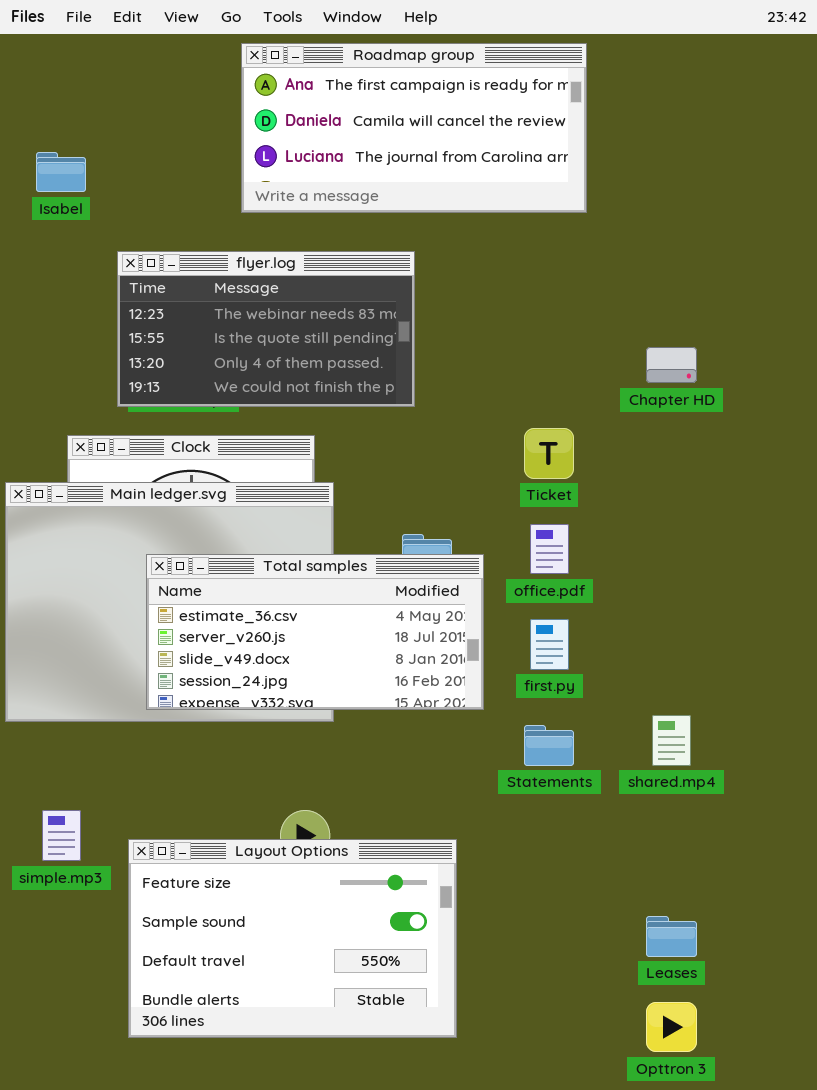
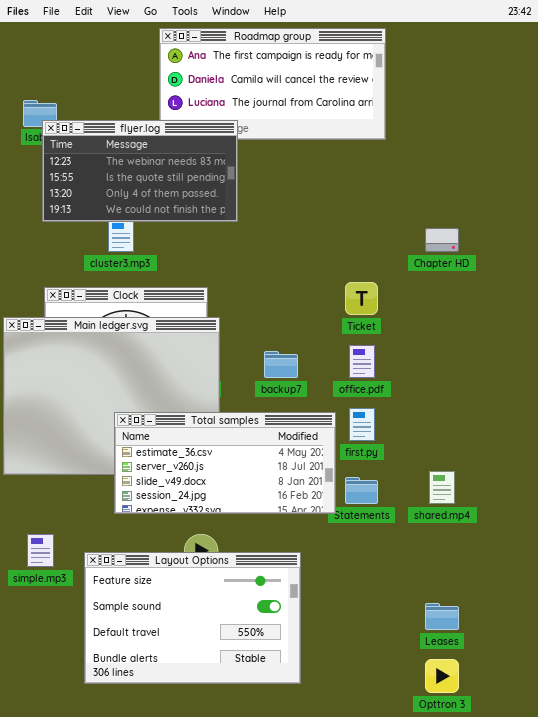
flyer.log: [117,251,415,407] -> [42,120,238,222], moved
Total samples: [146,554,484,710] -> [114,412,336,514], moved

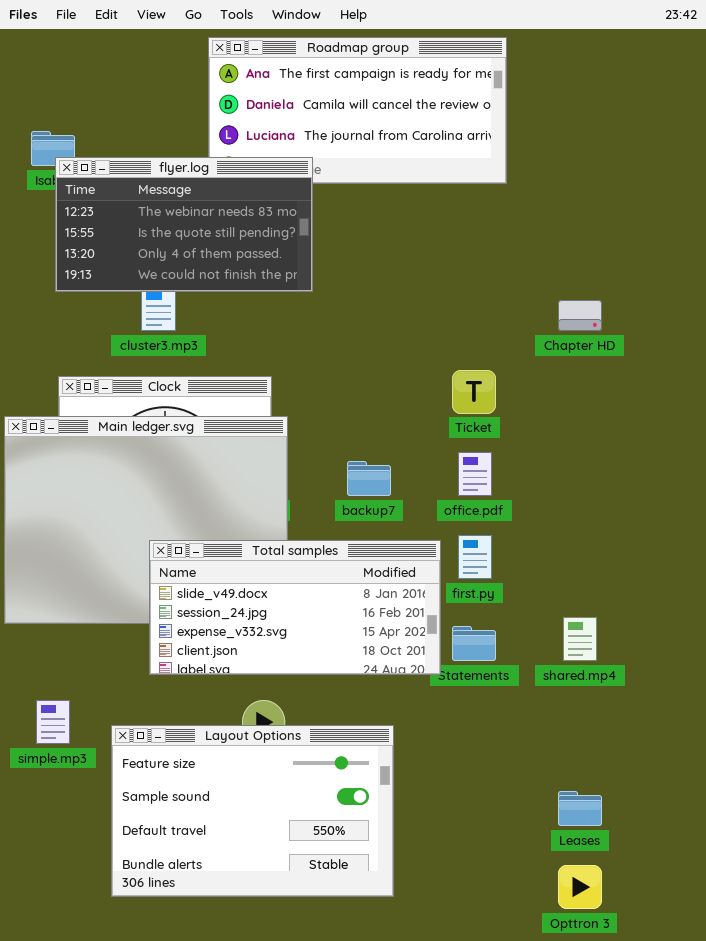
Total samples: [114,412,336,514] -> [149,540,441,675], scrolled down 2 rows

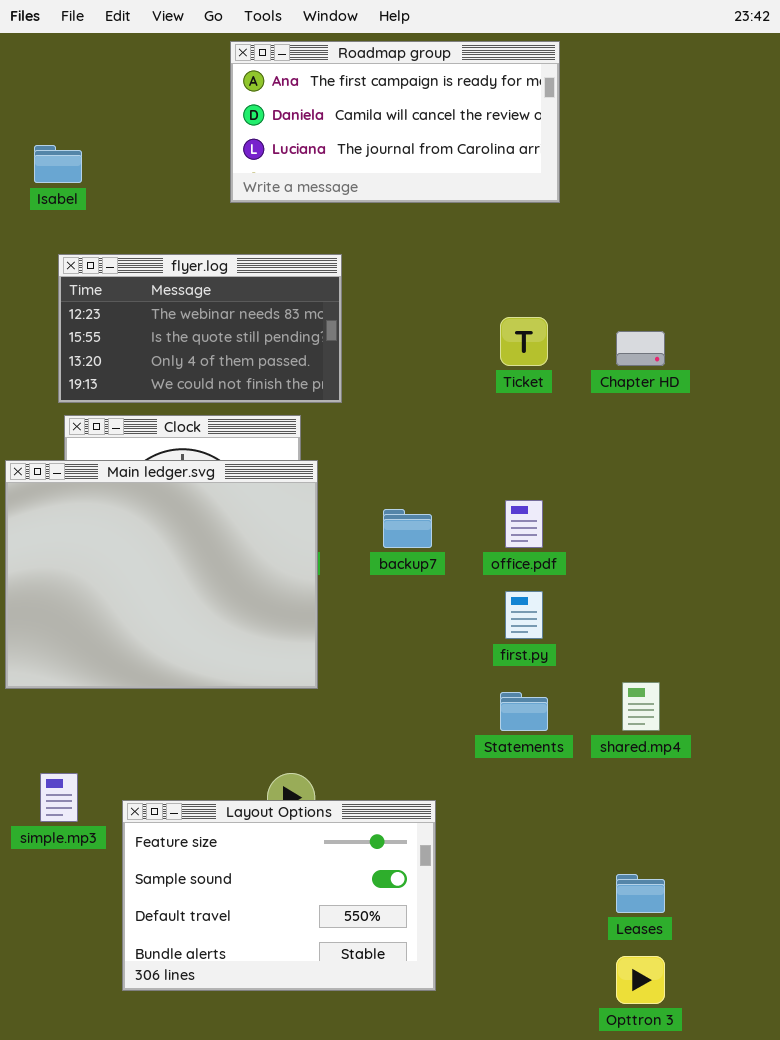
flyer.log: [55,157,313,292] -> [58,254,342,403], moved
Ticket: [452,370,496,414] -> [500,317,548,366], moved
Total samples: [149,540,441,675] -> none, closed

